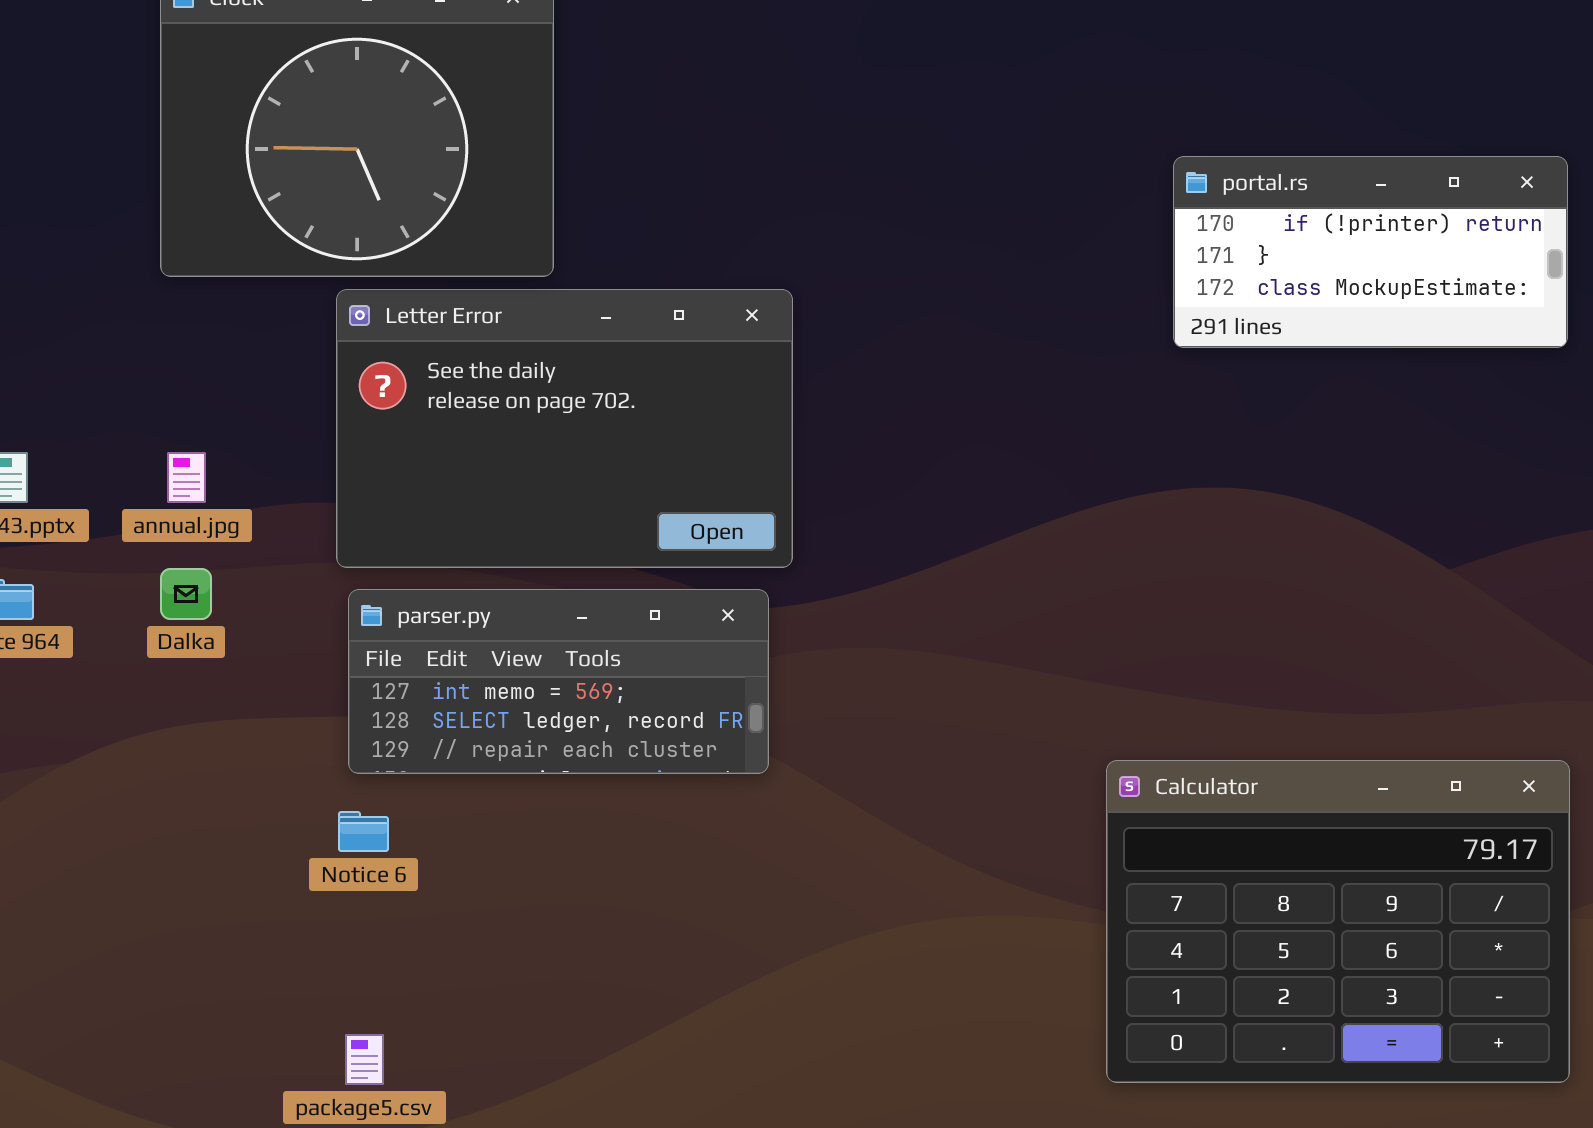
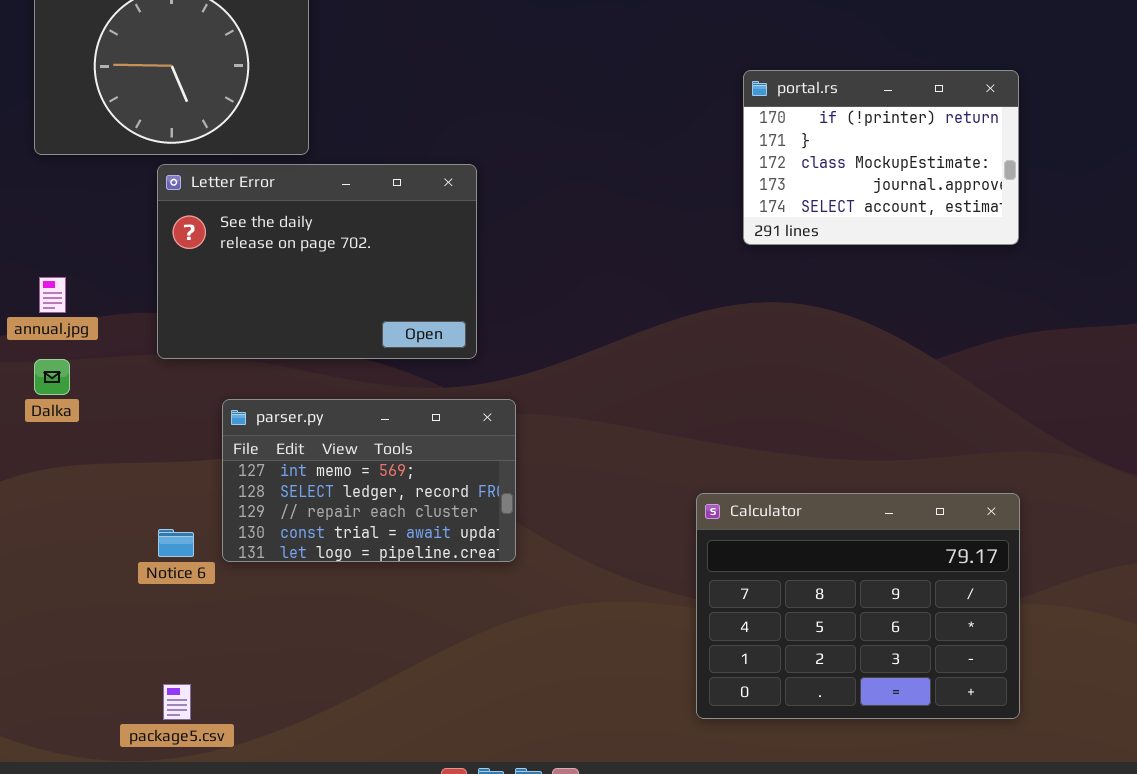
portal.rs: [1173,156,1568,348] -> [743,70,1019,245], resized
parser.py: [348,589,769,774] -> [222,399,516,562], moved, resized

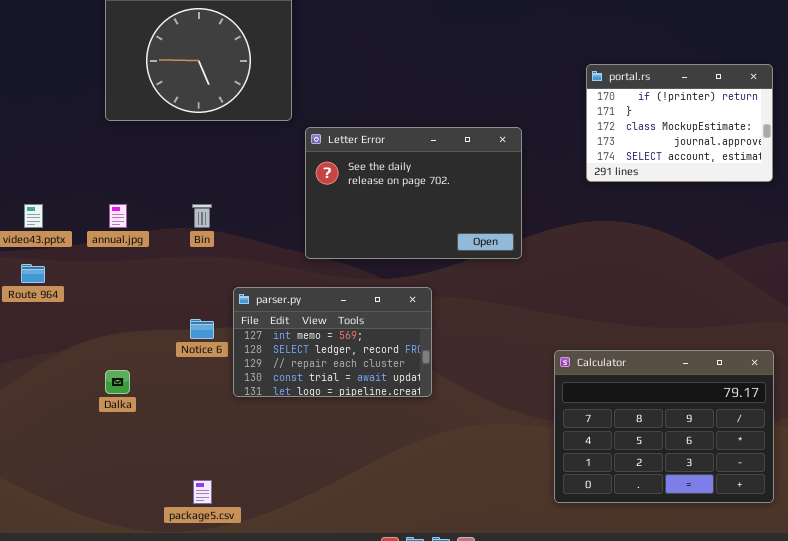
Letter Error: [157,164,477,359] -> [305,127,522,259], moved
Dalka: [34,359,70,395] -> [105,370,130,394], moved
Notice 6: [158,529,194,557] -> [190,319,214,339], moved

